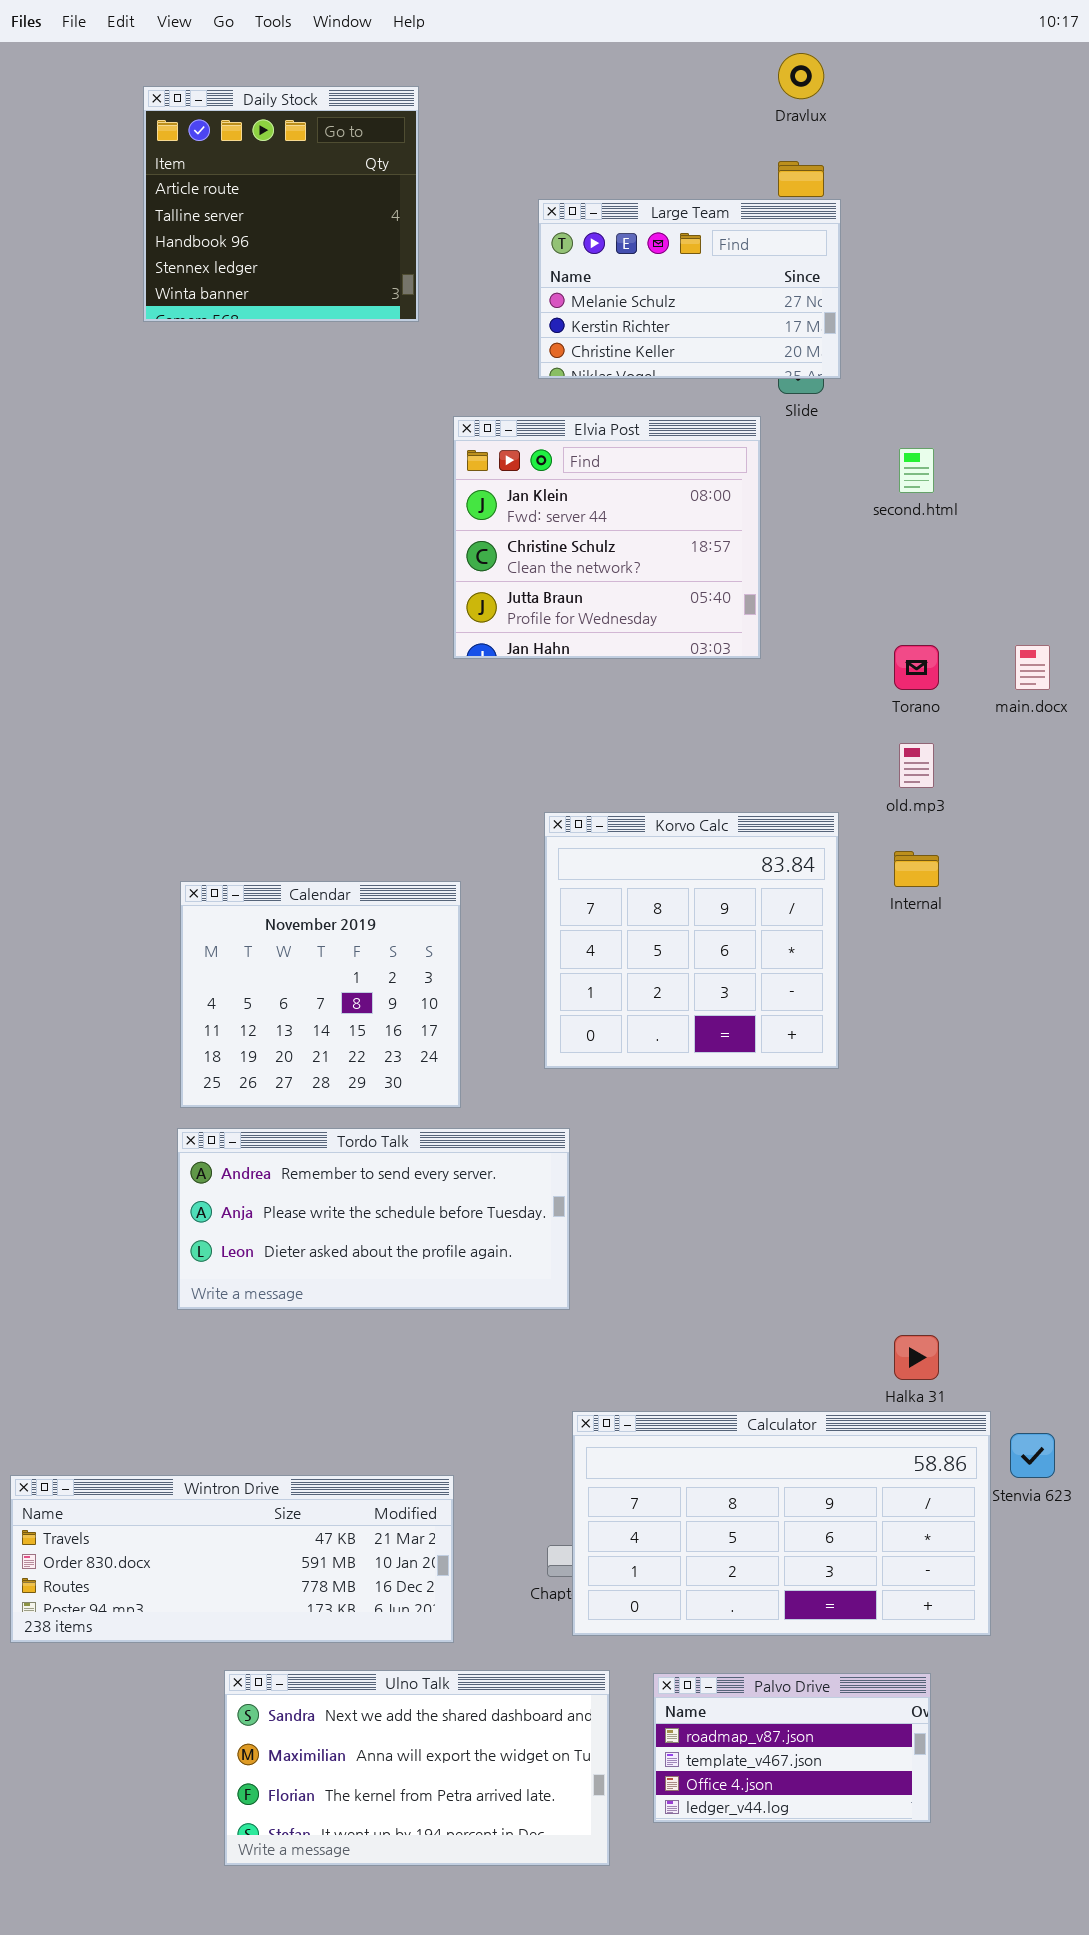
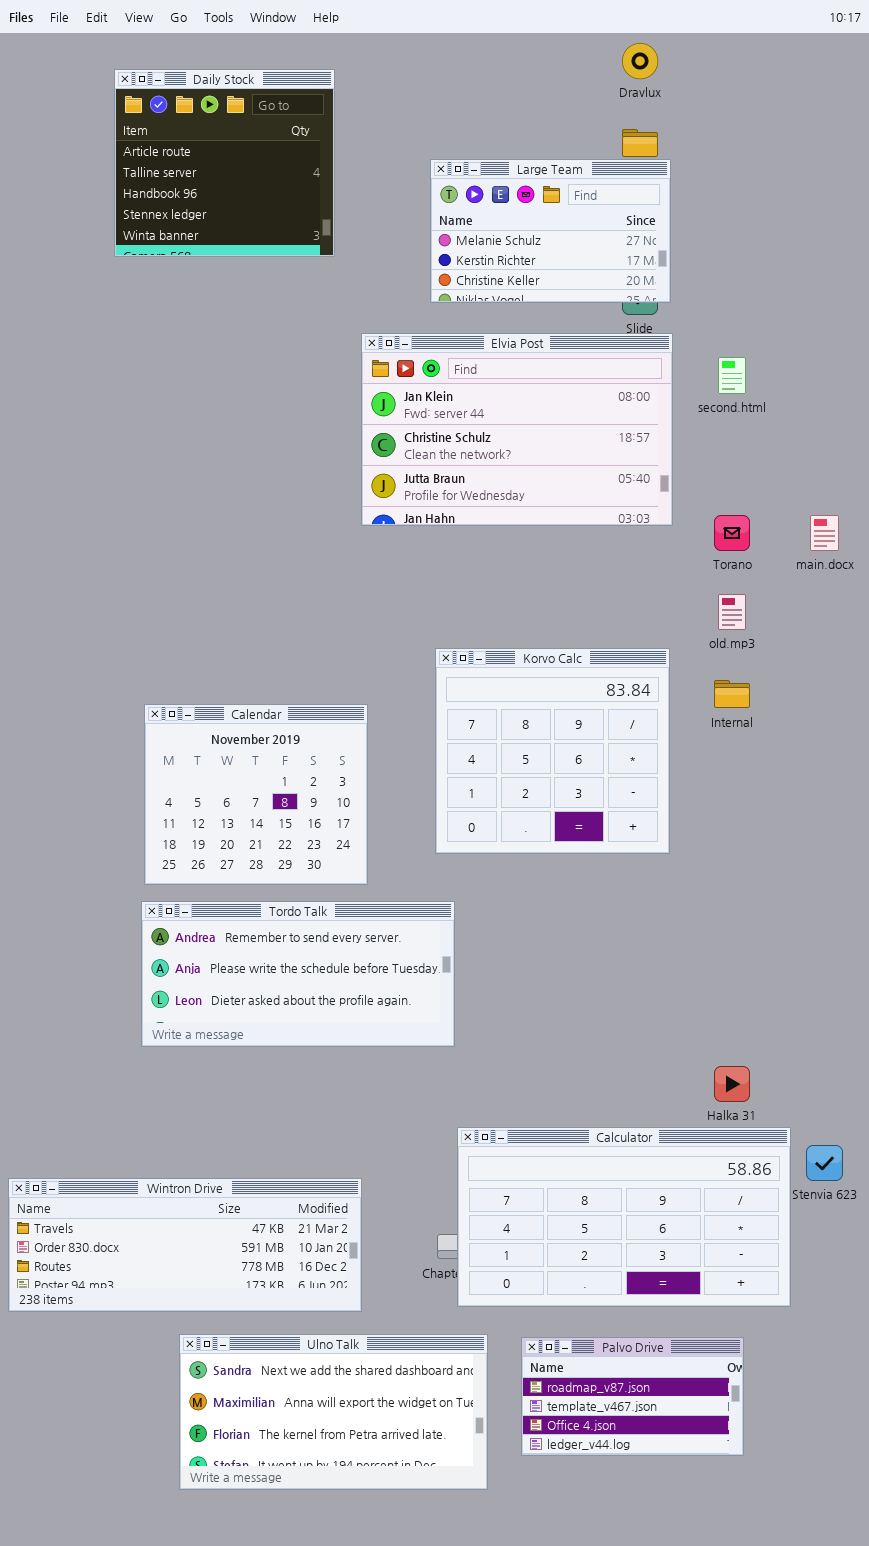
Elvia Post: [453,416,761,659] -> [361,333,673,526], resized

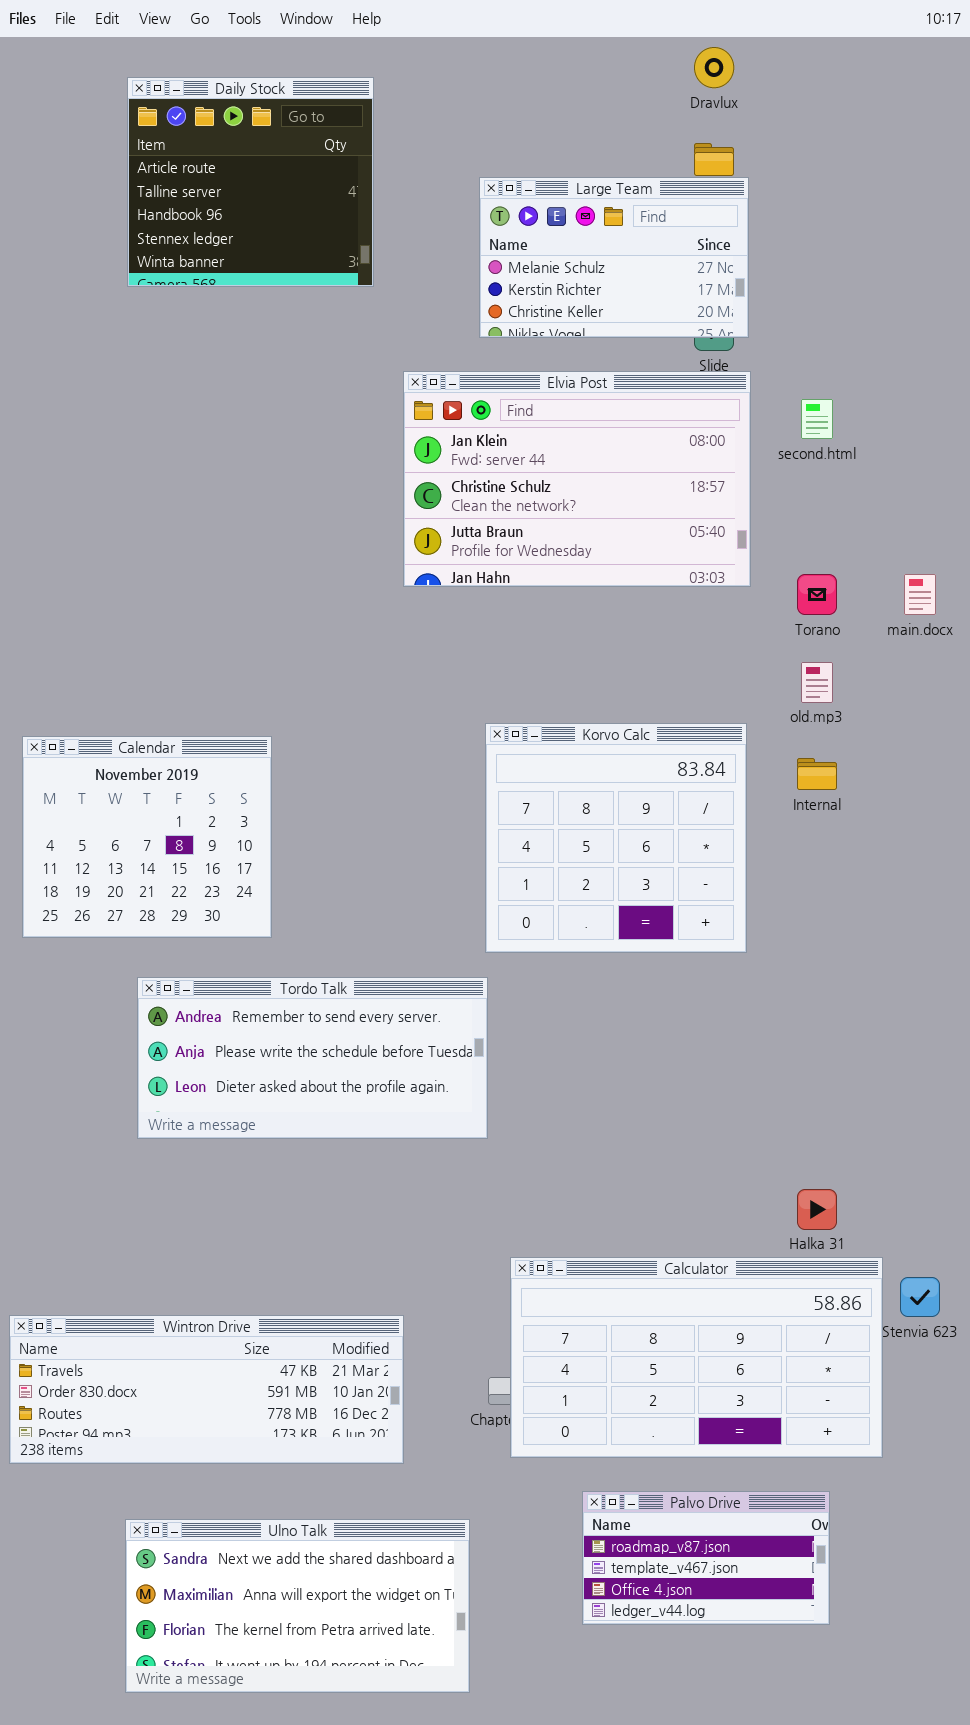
Calendar: [144,704,368,885] -> [22,736,272,938], moved
Tordo Talk: [141,901,455,1047] -> [137,977,488,1139], moved
Ulno Talk: [179,1334,488,1490] -> [125,1519,470,1693], moved

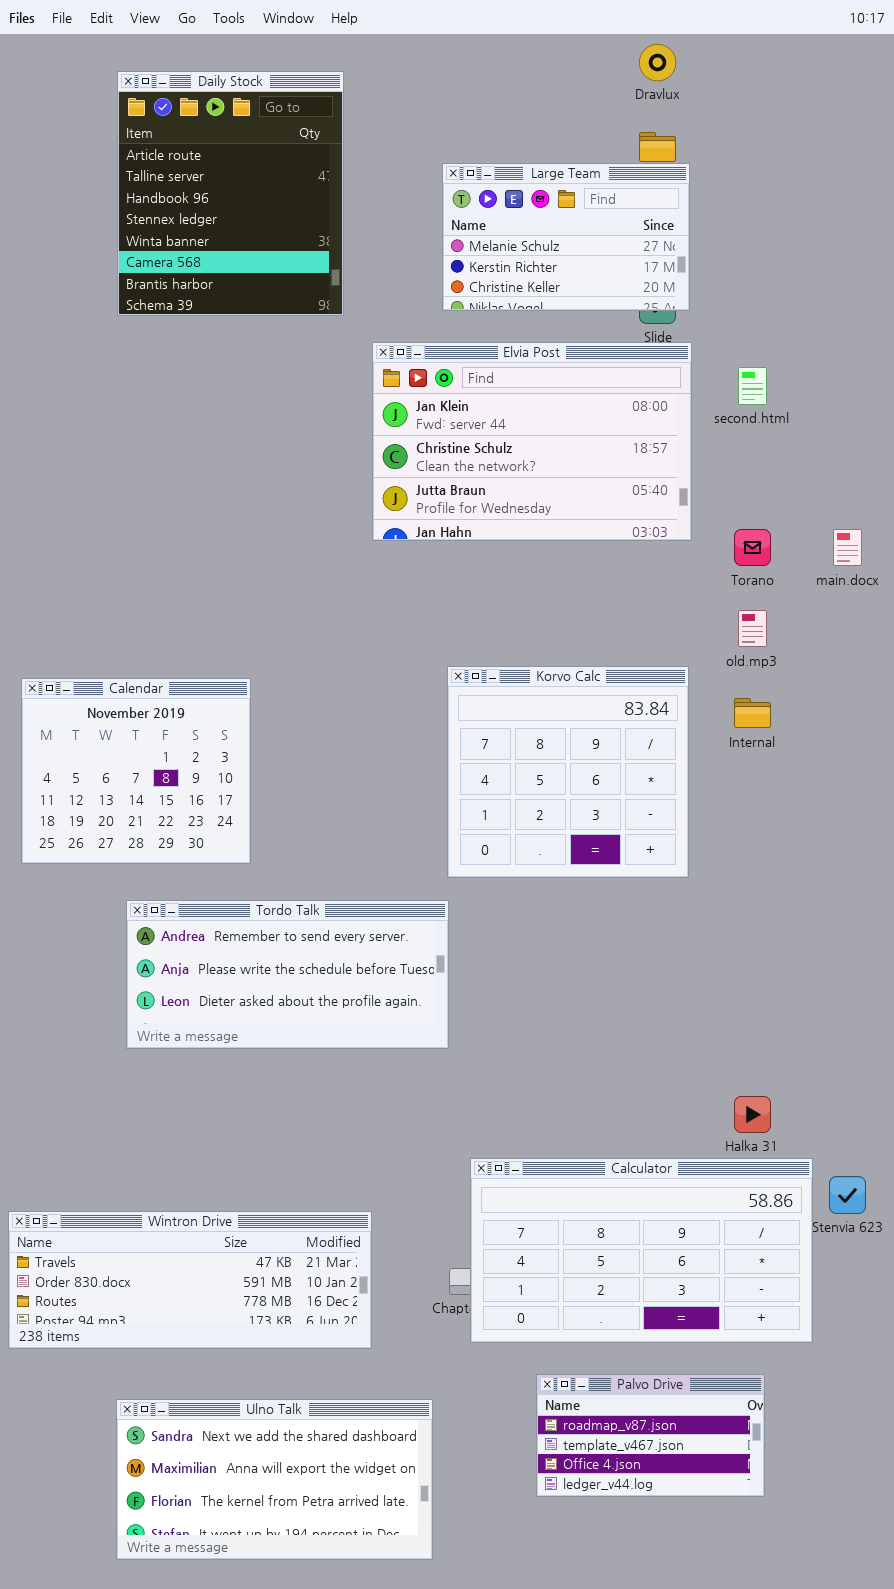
Daily Stock: [127,77,374,287] -> [117,71,344,316], resized

